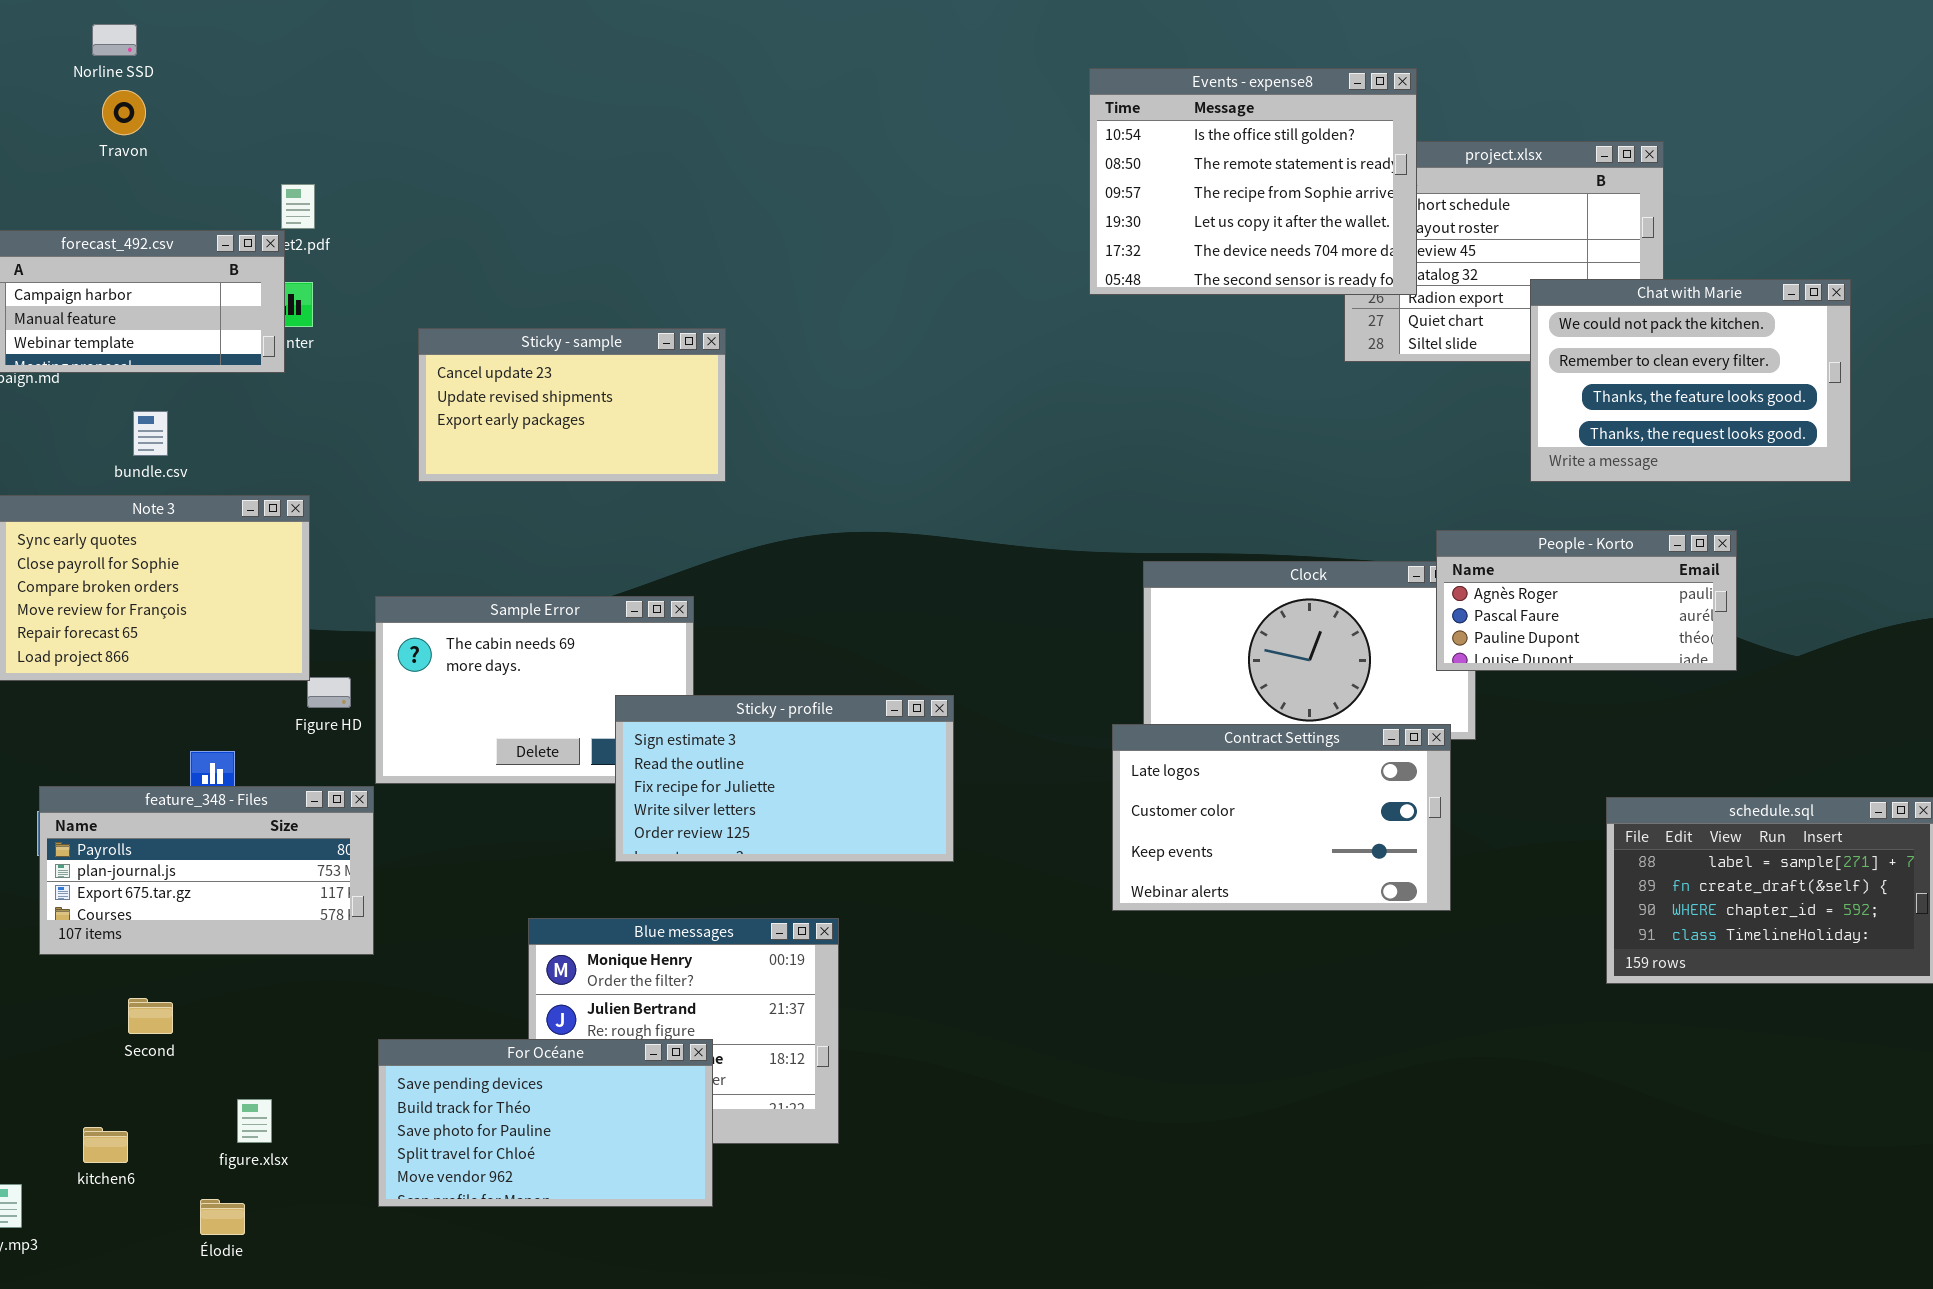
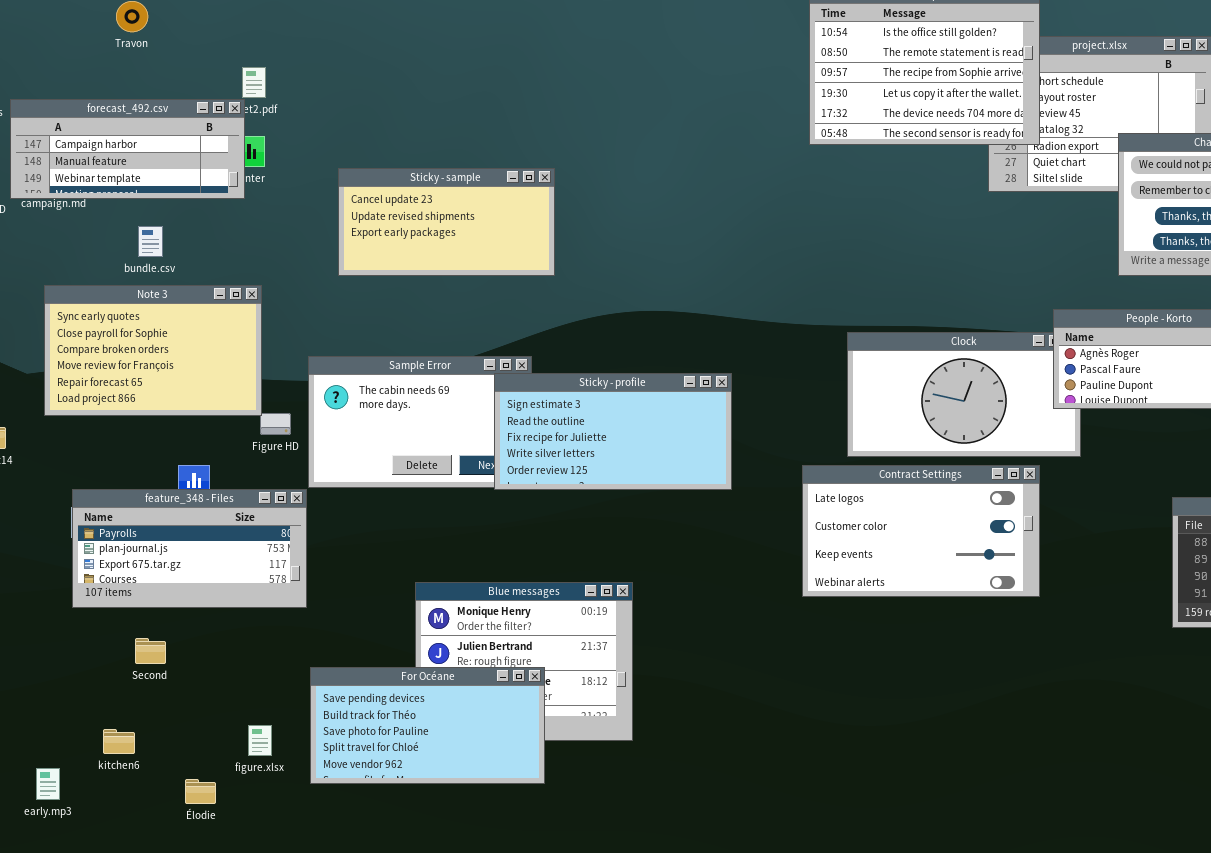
Sticky - profile: [615,695,954,862] -> [494,373,732,490], moved
Contract Settings: [1112,724,1451,911] -> [802,465,1040,597], moved
figure.xlsx: [237,1099,272,1143] -> [248,725,272,756], moved

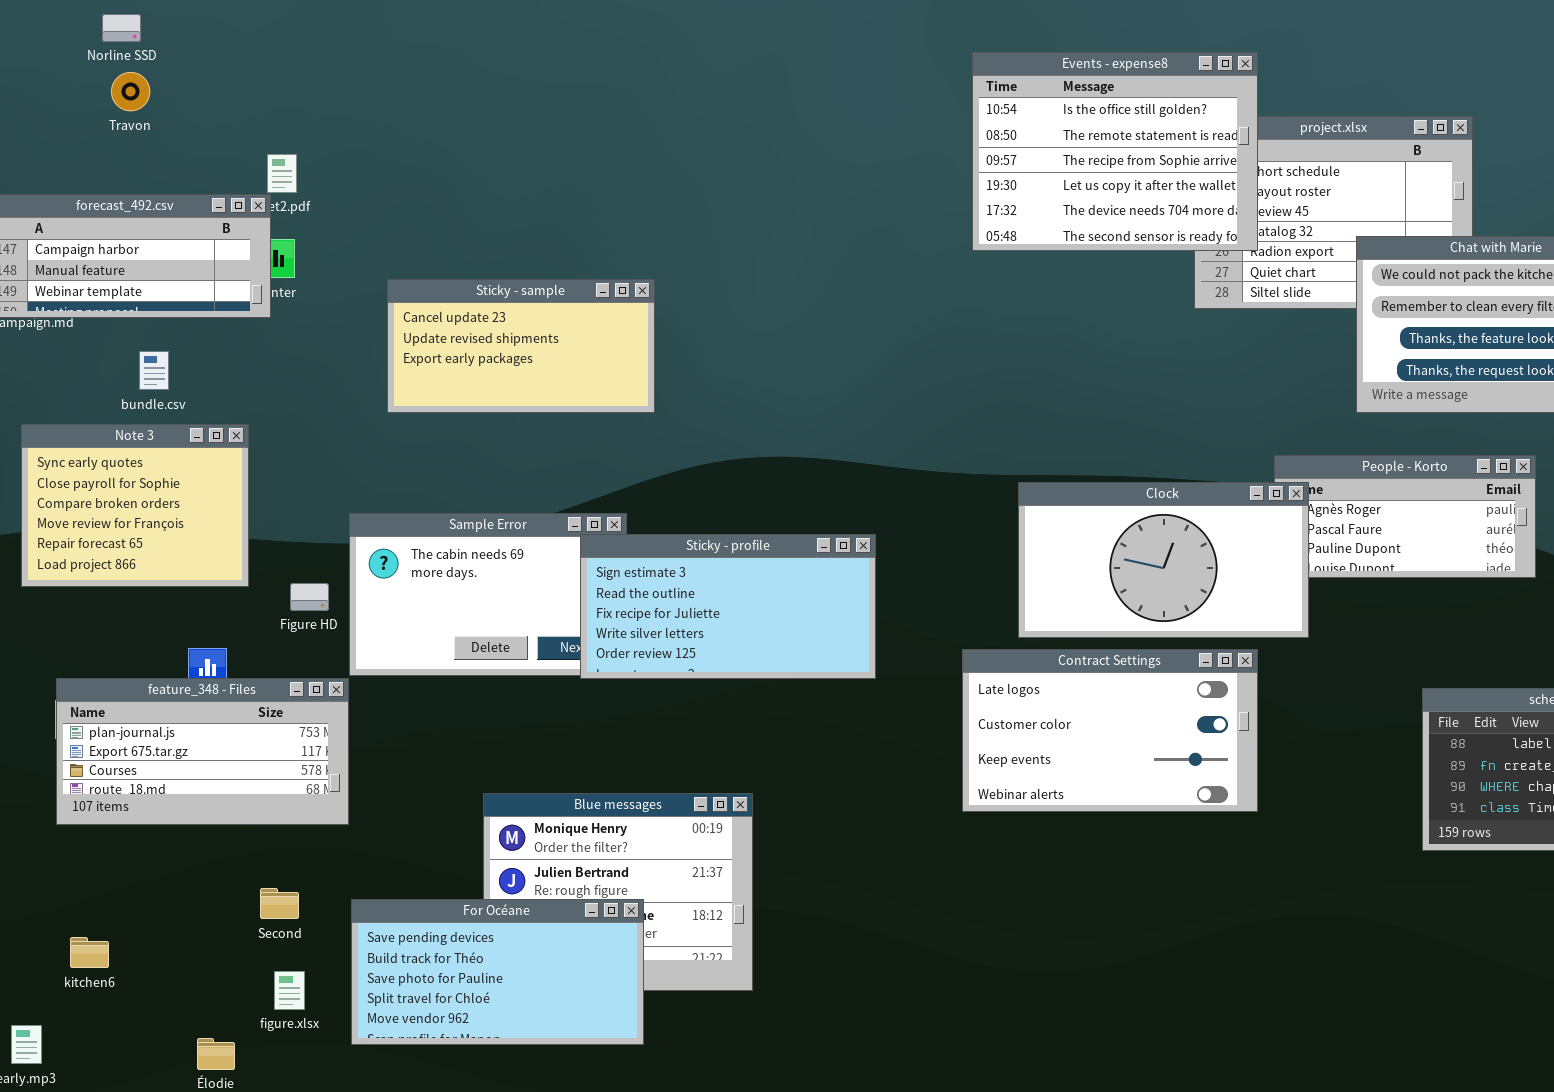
Note 3: [44,285,262,416] -> [21,424,249,587], resized
Clock: [847,332,1081,457] -> [1018,482,1309,638], raised
feature_348 - Files: [72,489,307,608] -> [56,678,349,825], scrolled down 1 row
Second: [135,638,166,664] -> [260,888,299,919], moved
kitchen6: [103,729,135,754] -> [70,937,109,968], moved

